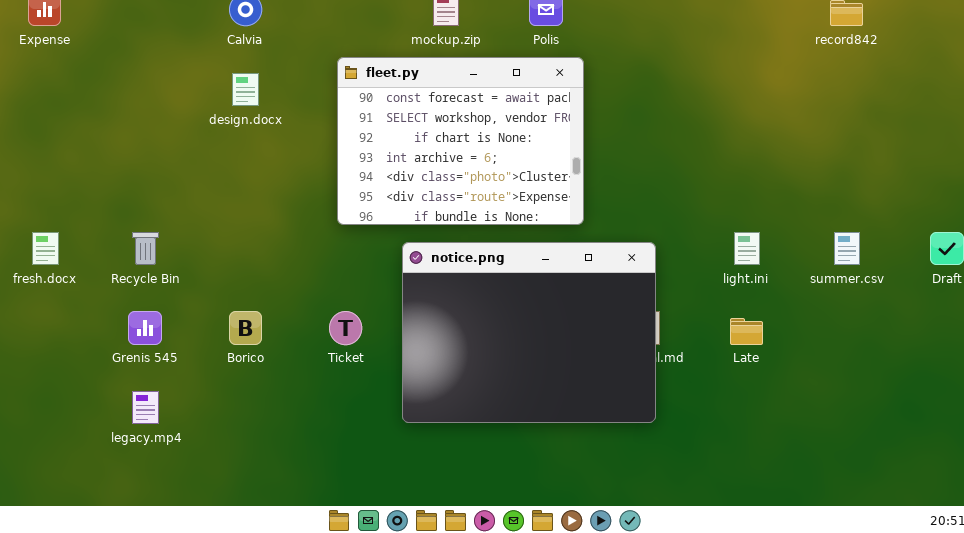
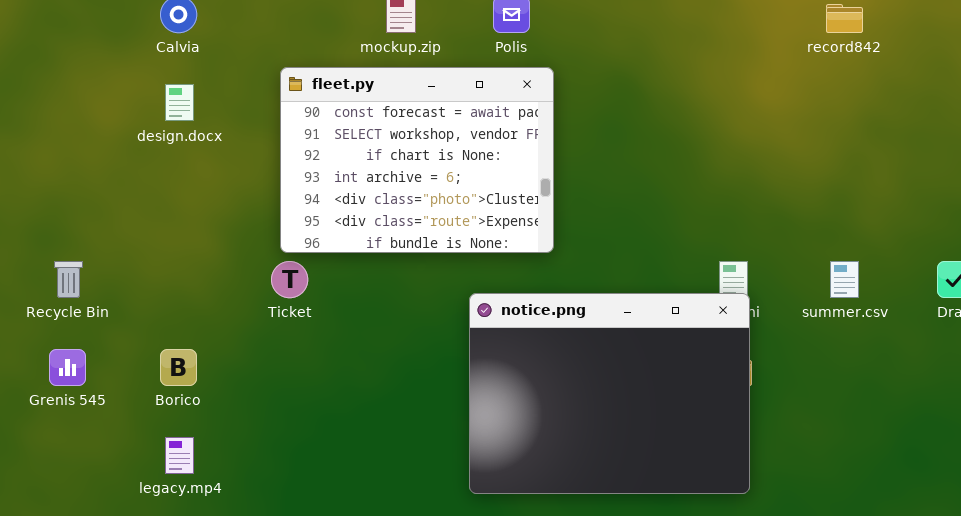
notice.png: [402,242,656,423] -> [469,293,750,494], moved
Ticket: [329,311,362,345] -> [271,261,308,298], moved
legacy.mp4: [132,391,159,424] -> [165,437,194,474], moved

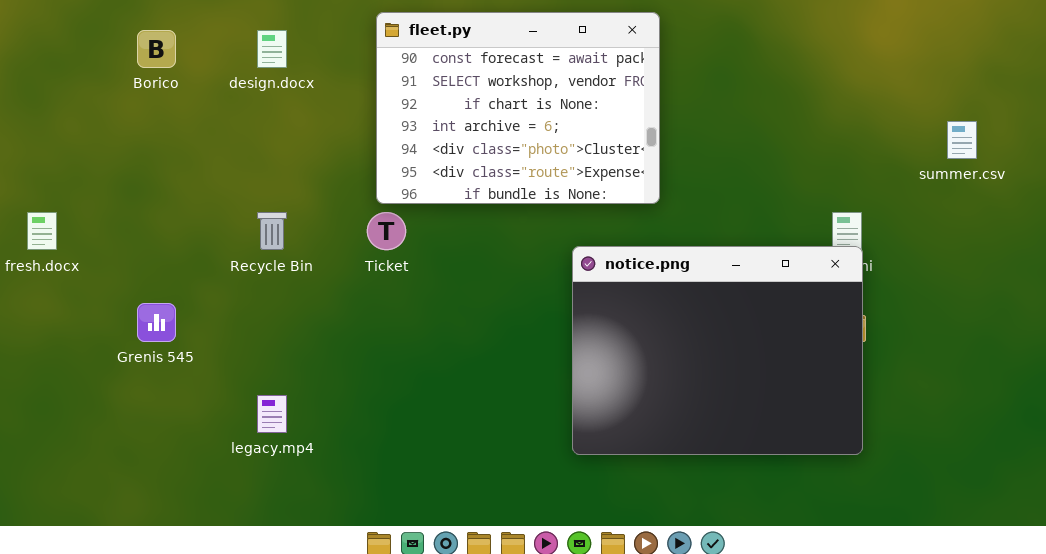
Recycle Bin: [54,261,83,298] -> [257,212,287,250], moved
summer.csv: [830,261,859,298] -> [947,121,977,159], moved
Borico: [160,349,197,386] -> [137,30,176,68], moved

